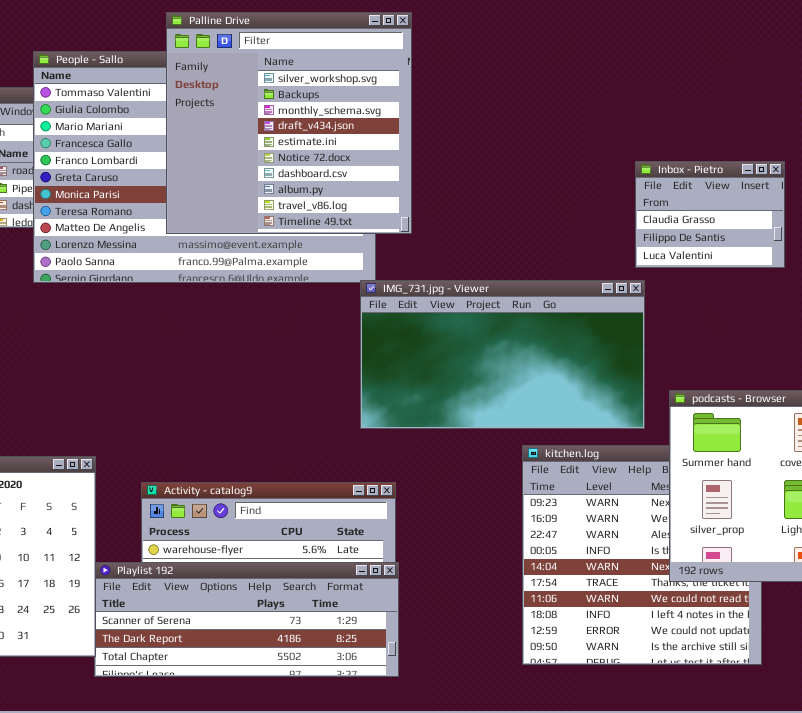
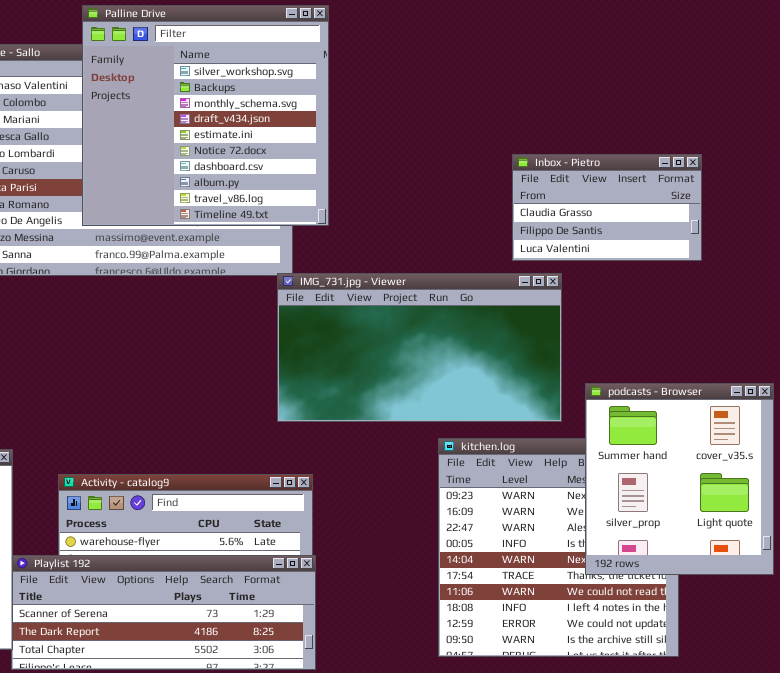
Inbox - Pietro: [635,161,785,268] -> [512,154,702,261], resized

